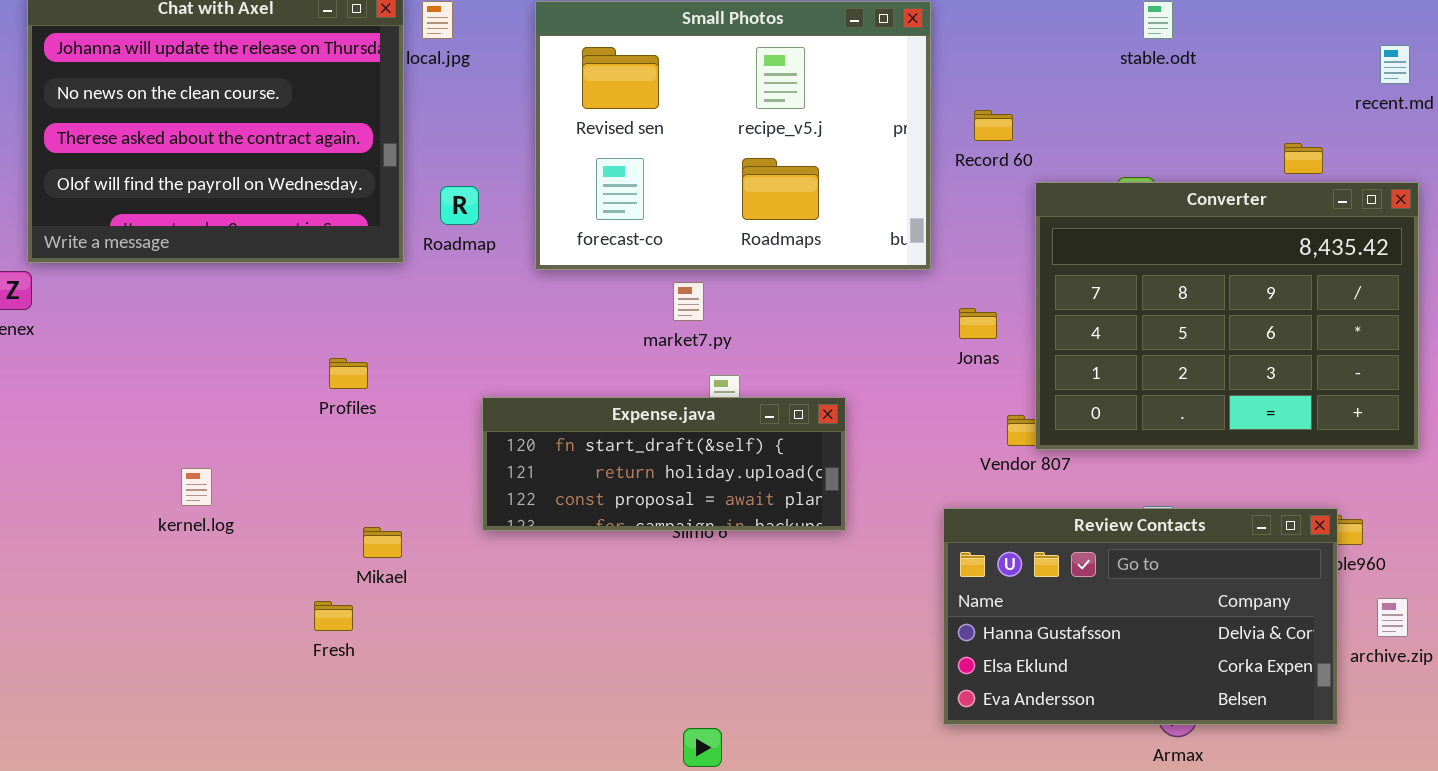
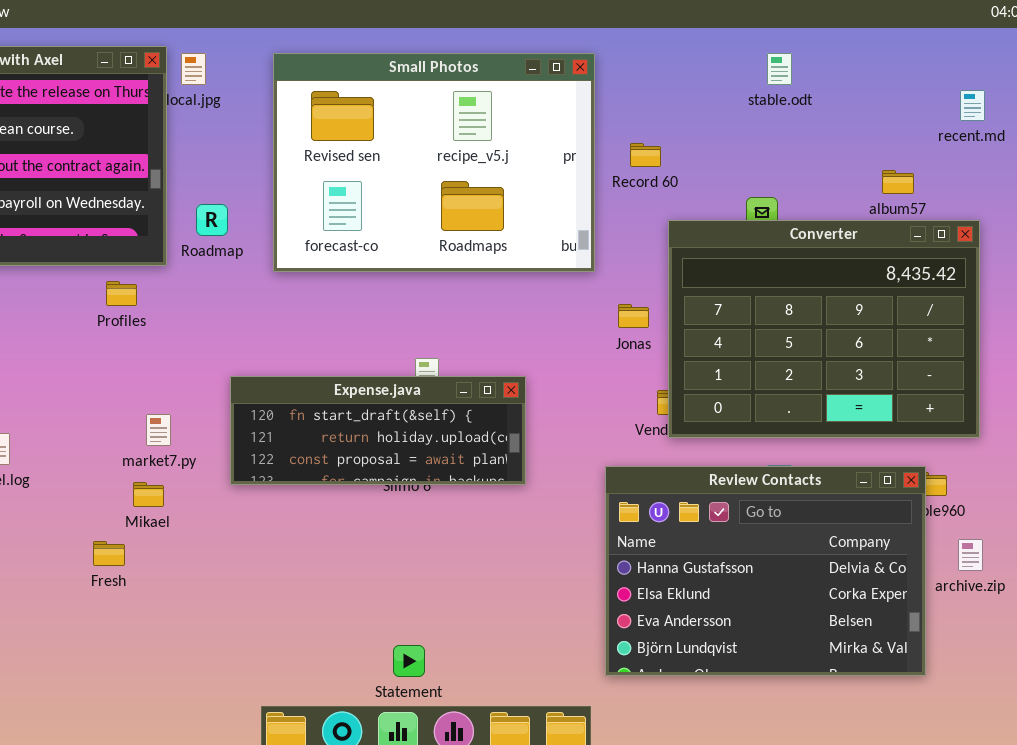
Converter: [1035,182,1419,450] -> [668,220,980,438], moved
market7.py: [673,282,704,321] -> [146,414,171,446], moved
Profiles: [329,358,368,389] -> [106,281,137,306], moved
Review Contacts: [943,508,1338,725] -> [605,466,926,676], resized

